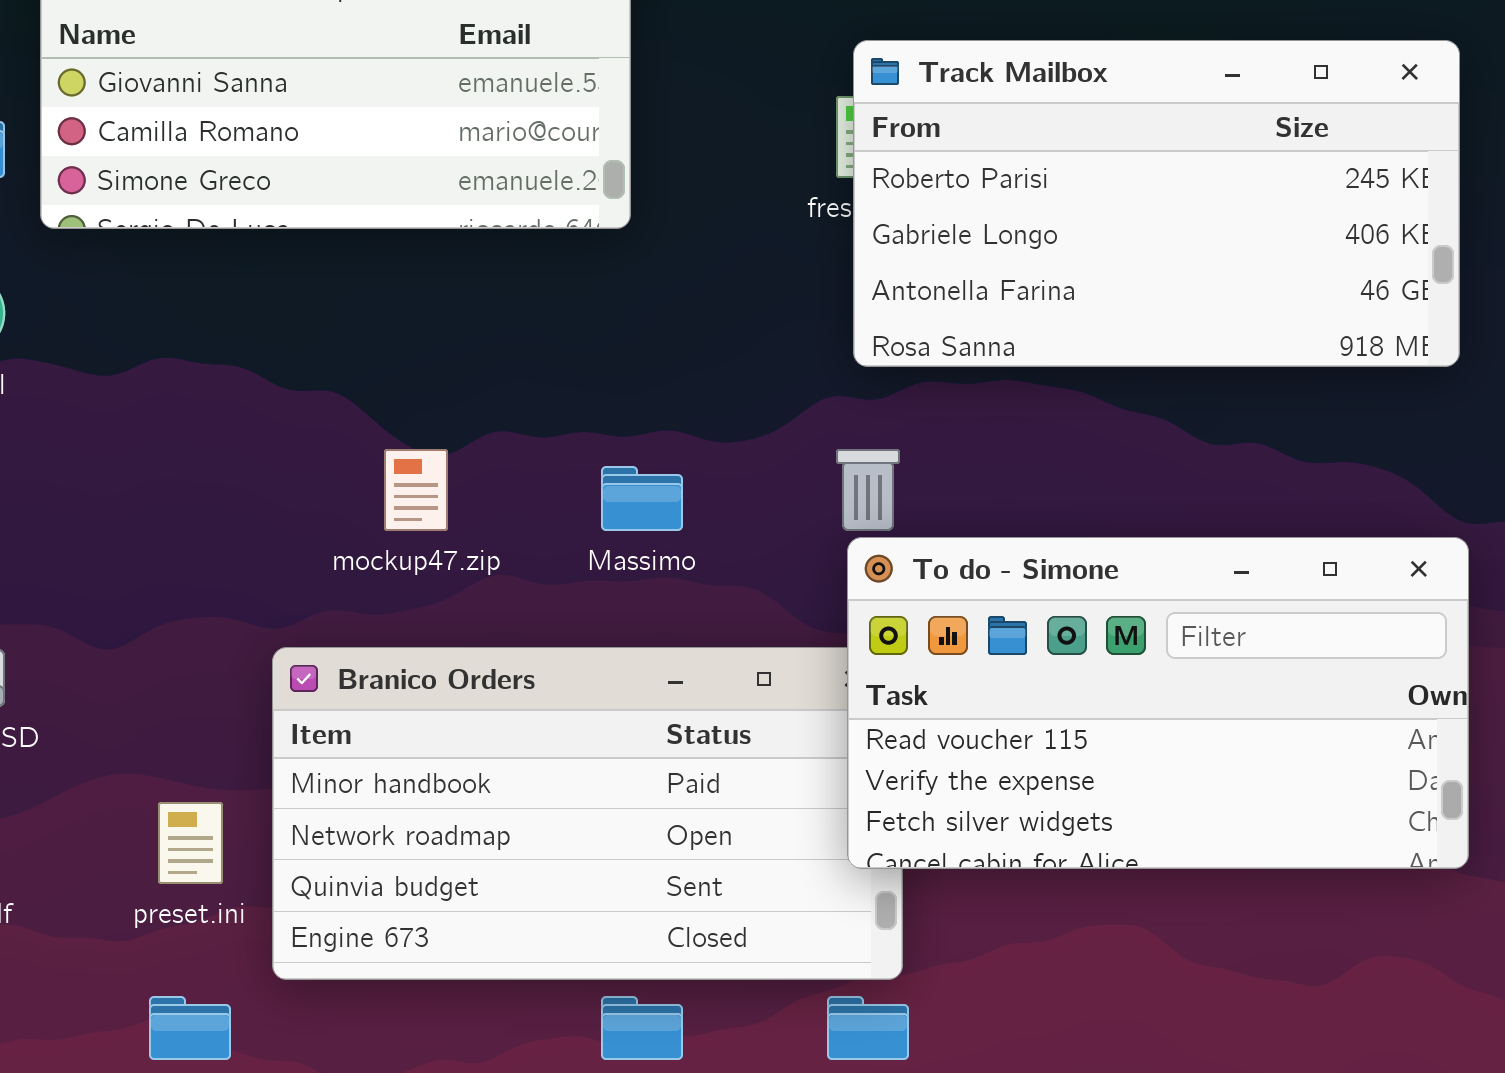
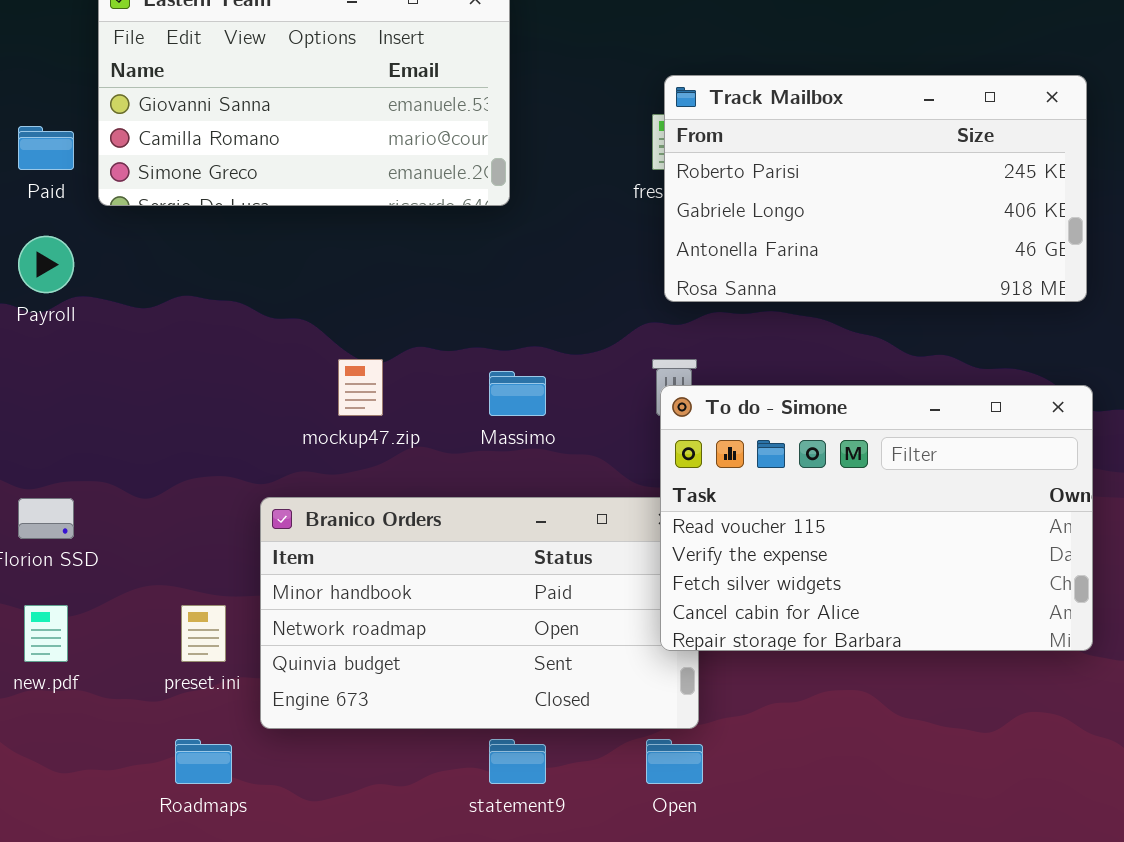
To do - Simone: [847,537,1469,869] -> [660,385,1093,651], resized

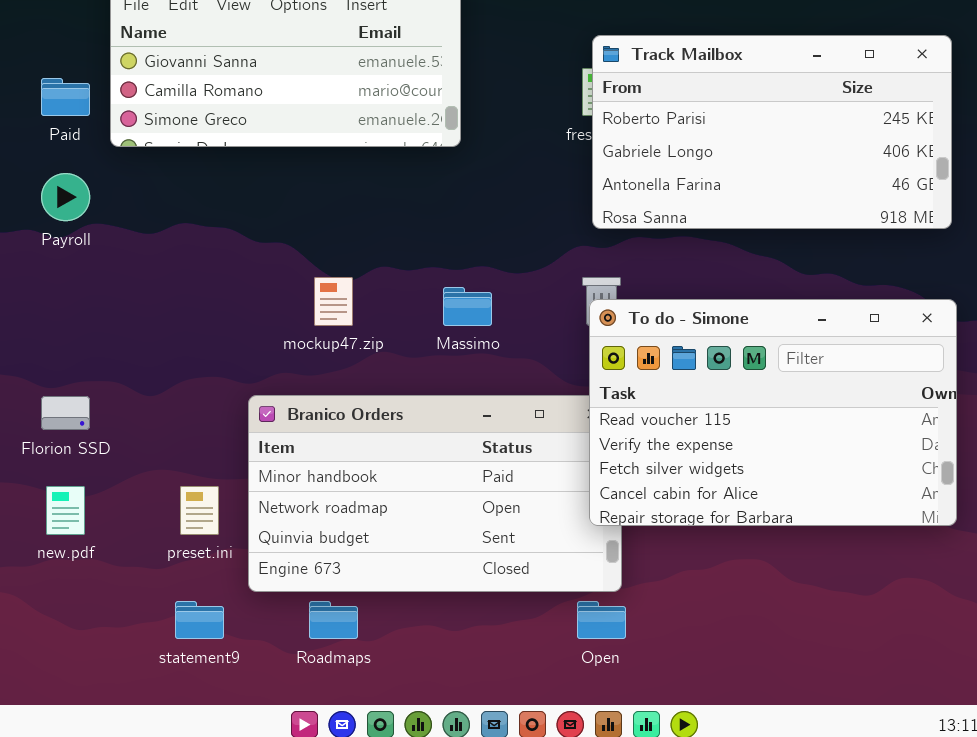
Roadmaps: [175,739,232,784] -> [309,601,358,639], moved
statement9: [489,739,546,784] -> [175,601,224,639], moved

